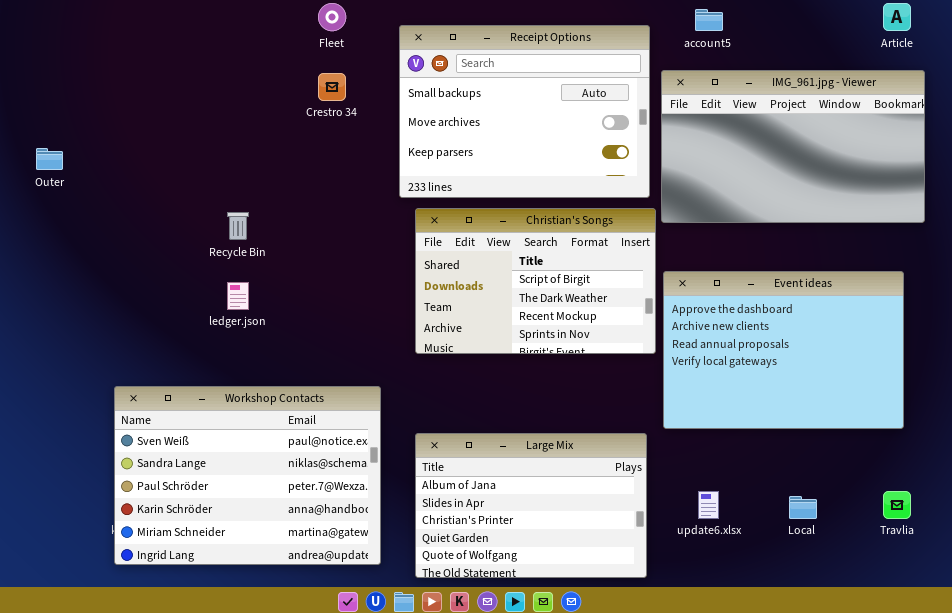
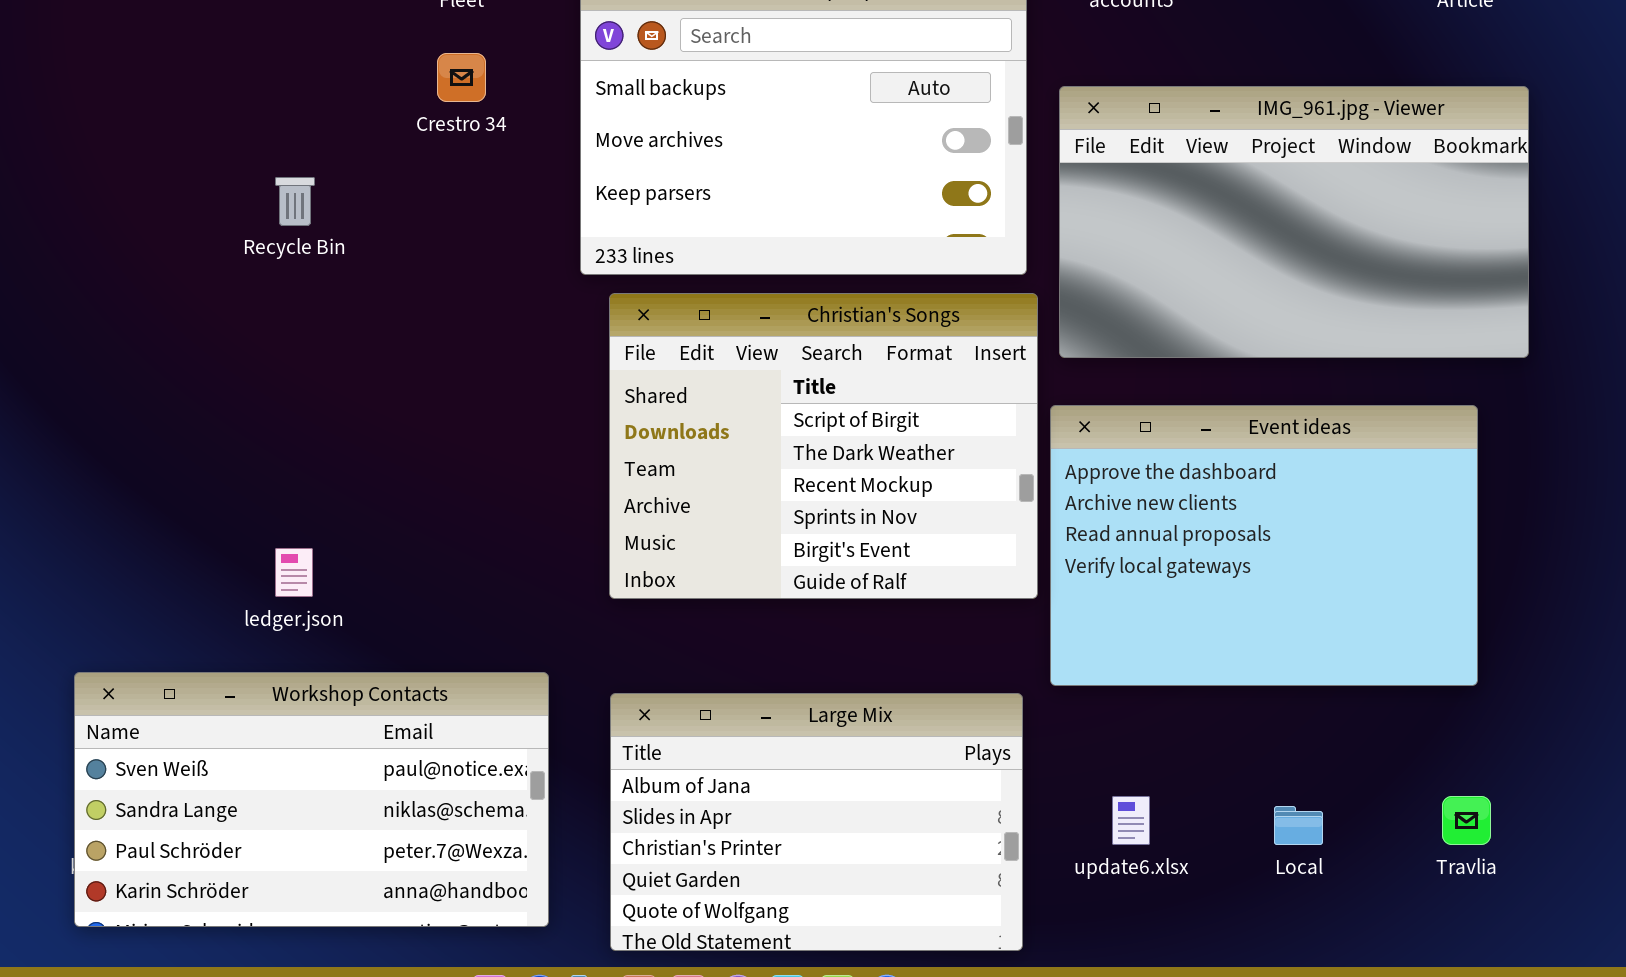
IMG_961.jpg - Viewer: [661,70,925,223] -> [1059,86,1529,358], moved
Christian's Songs: [415,208,656,354] -> [609,293,1038,599], resized
Recycle Bin: [227,212,249,240] -> [275,177,315,226], moved
ledger.json: [227,282,249,310] -> [275,548,313,597], moved
Workshop Contacts: [114,386,381,565] -> [74,672,549,927], resized

